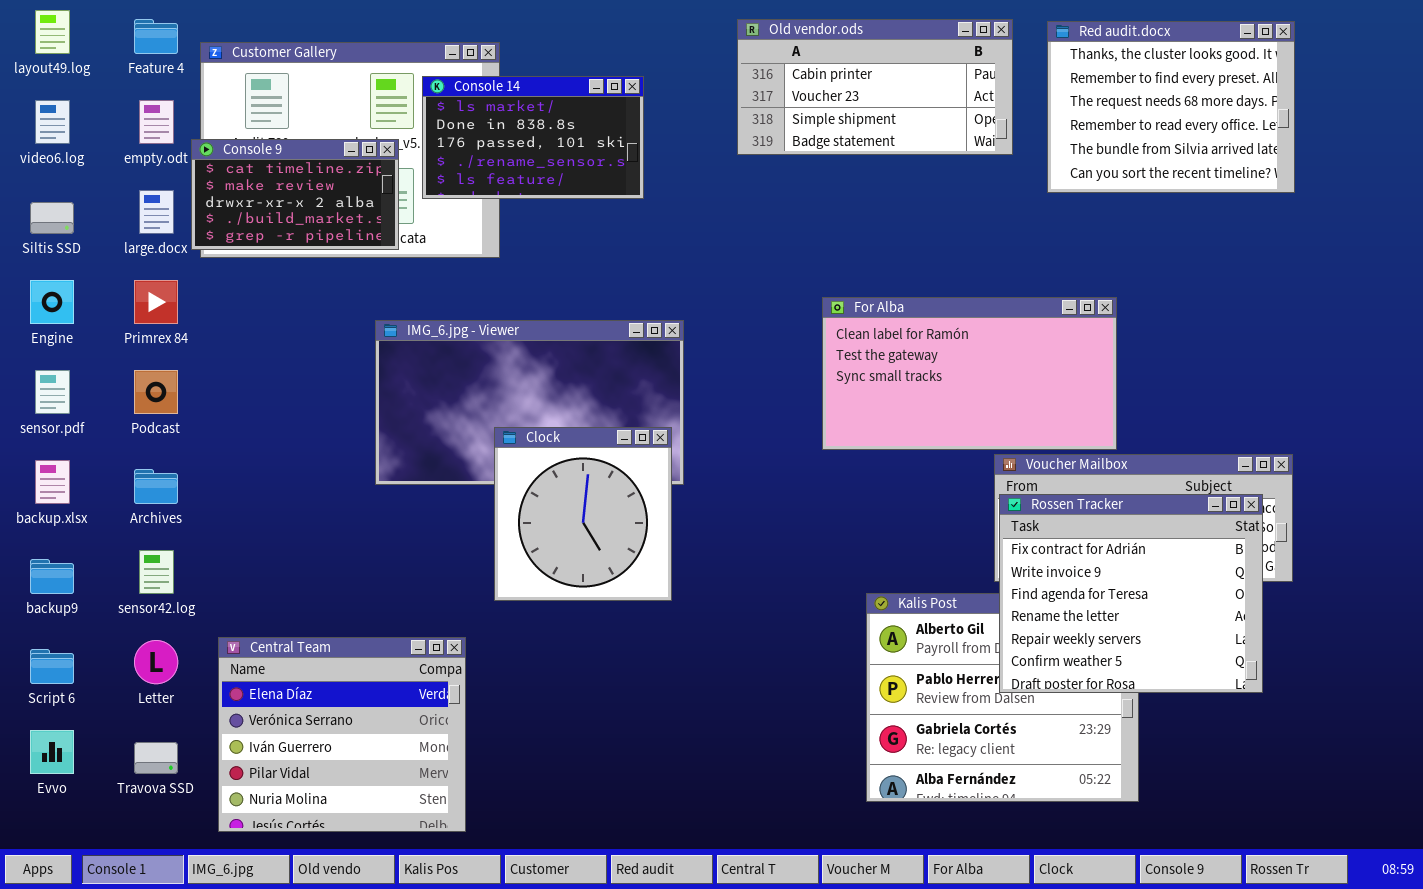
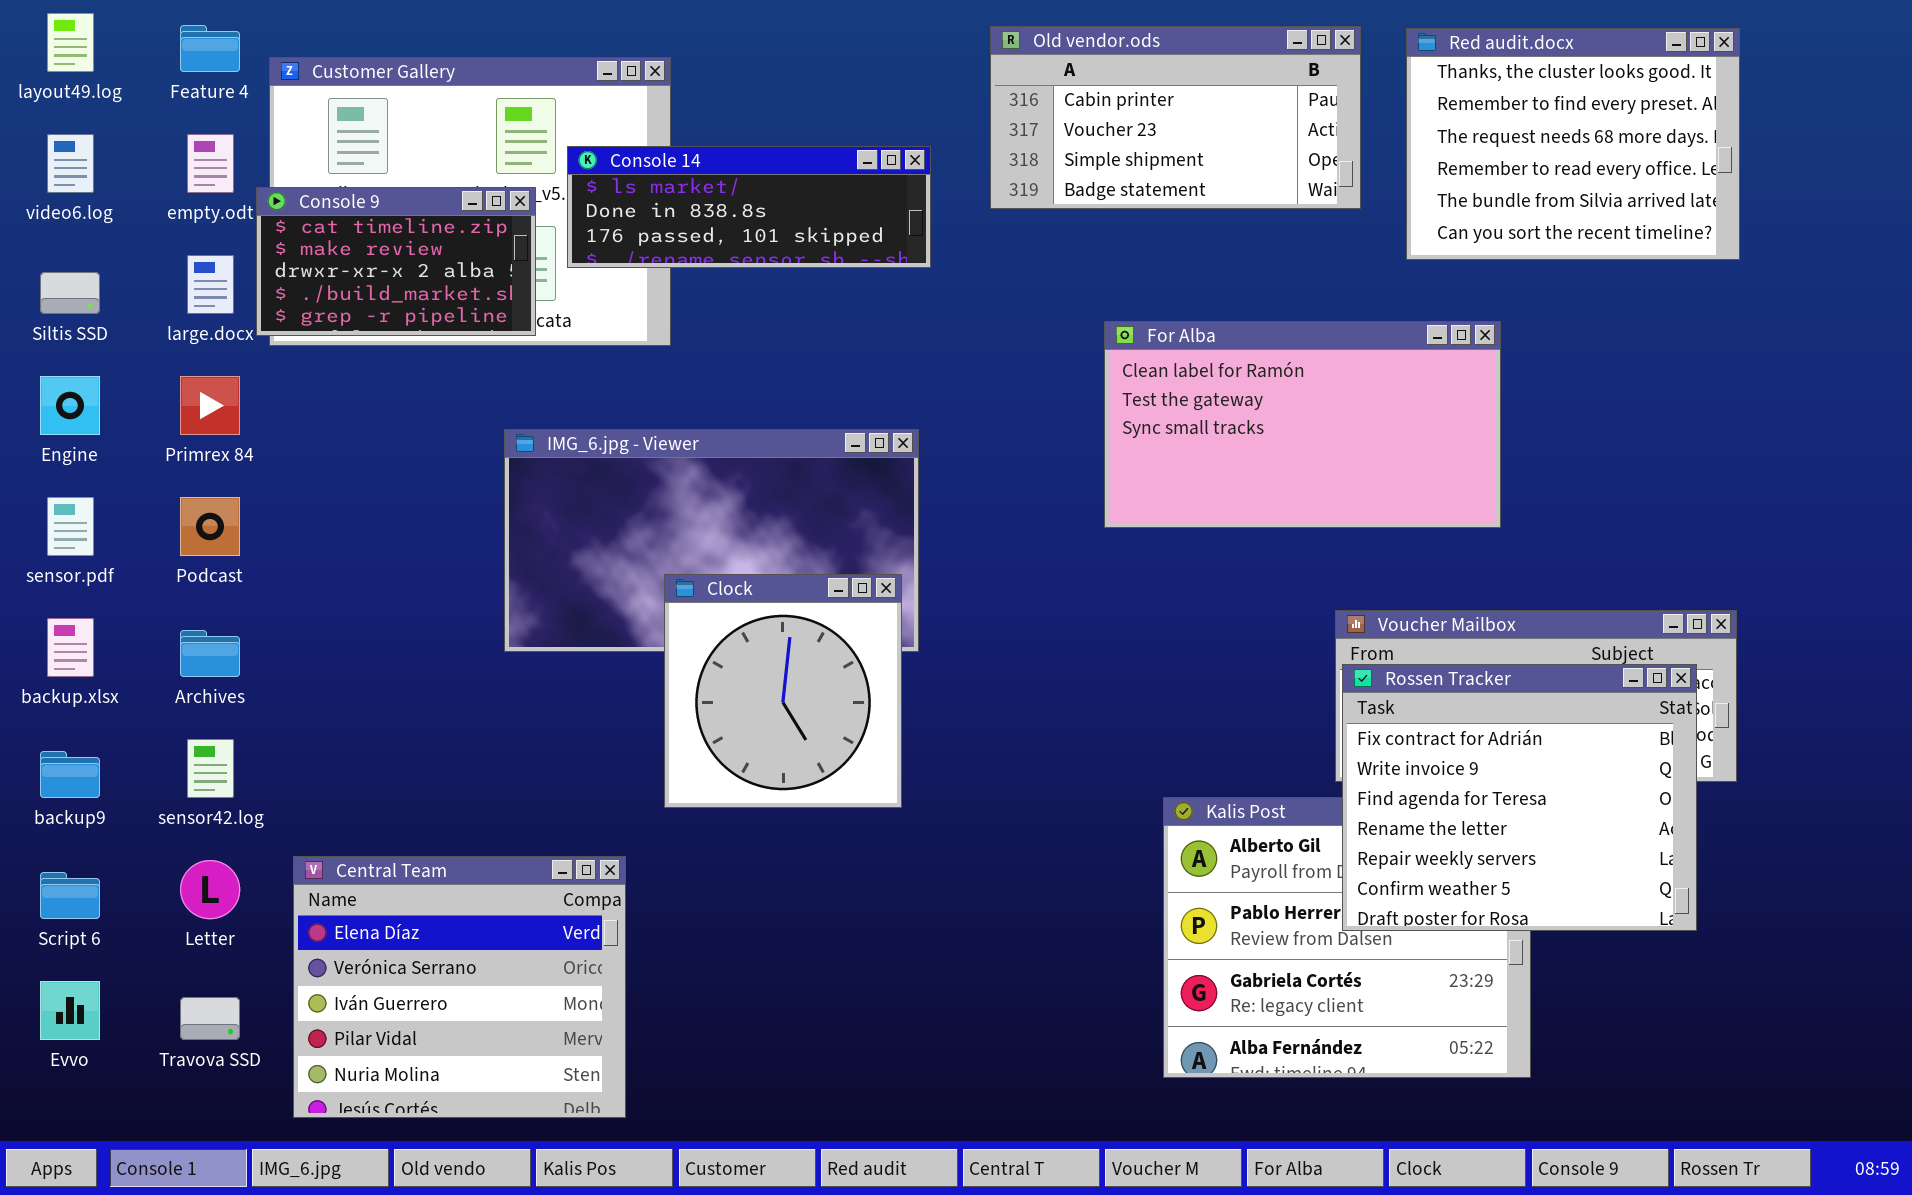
Console 14: [422,76,644,199] -> [567,146,931,268], resized
For Alba: [822,297,1117,450] -> [1104,321,1501,528], moved

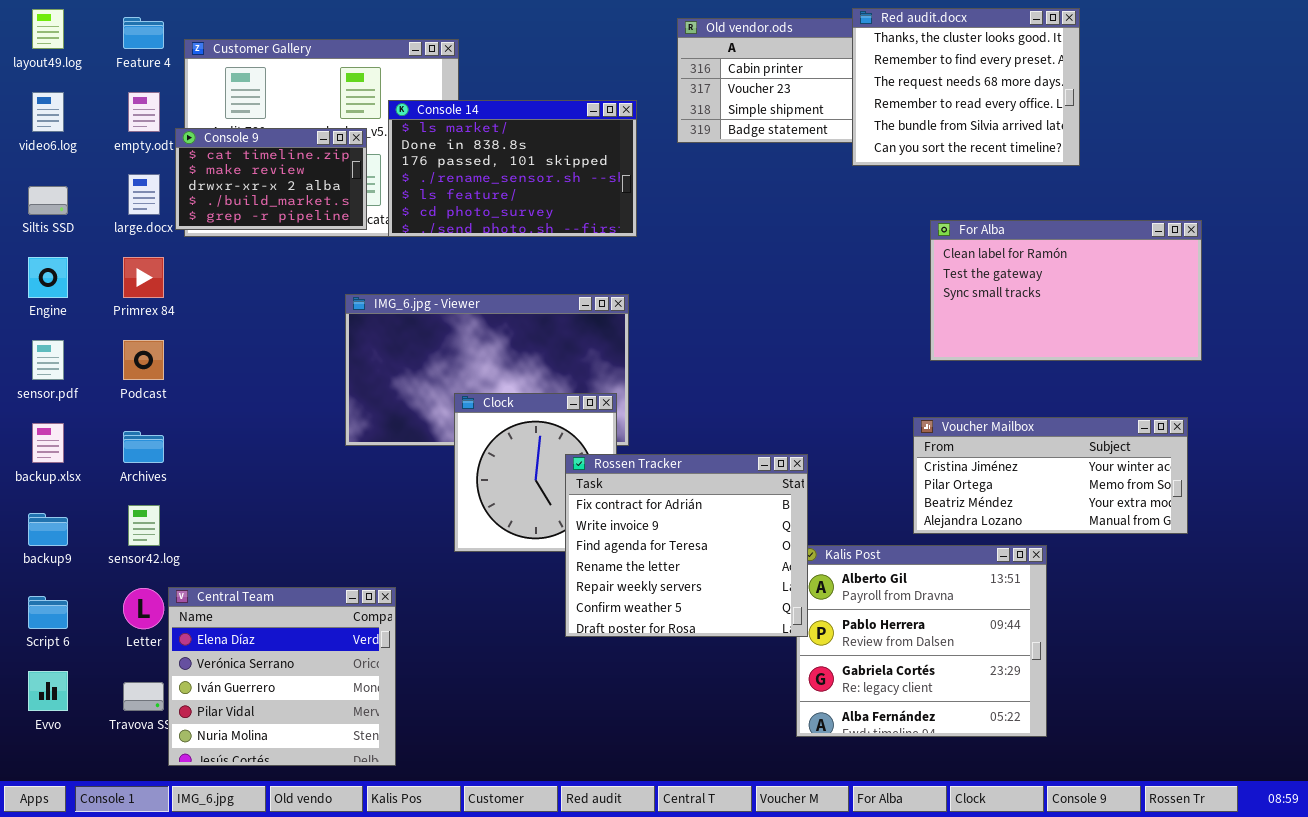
Red audit.docx: [1406,28,1740,260] -> [852,8,1080,166], moved
Console 14: [567,146,931,268] -> [388,100,637,237], resized
For Alba: [1104,321,1501,528] -> [930,220,1202,361], moved
Rossen Tracker: [1342,664,1697,931] -> [565,454,808,637], moved
Central Team: [293,856,626,1118] -> [168,587,396,766], moved

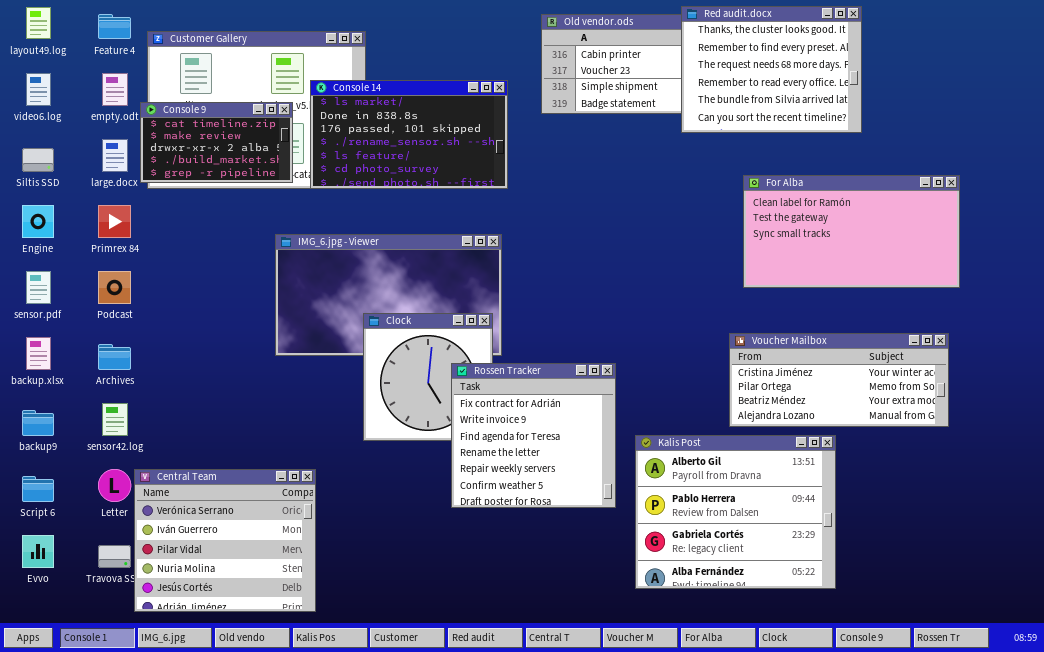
Rossen Tracker: [565,454,808,637] -> [451,363,616,508], resized
Central Team: [168,587,396,766] -> [134,469,316,612], scrolled down 1 row

